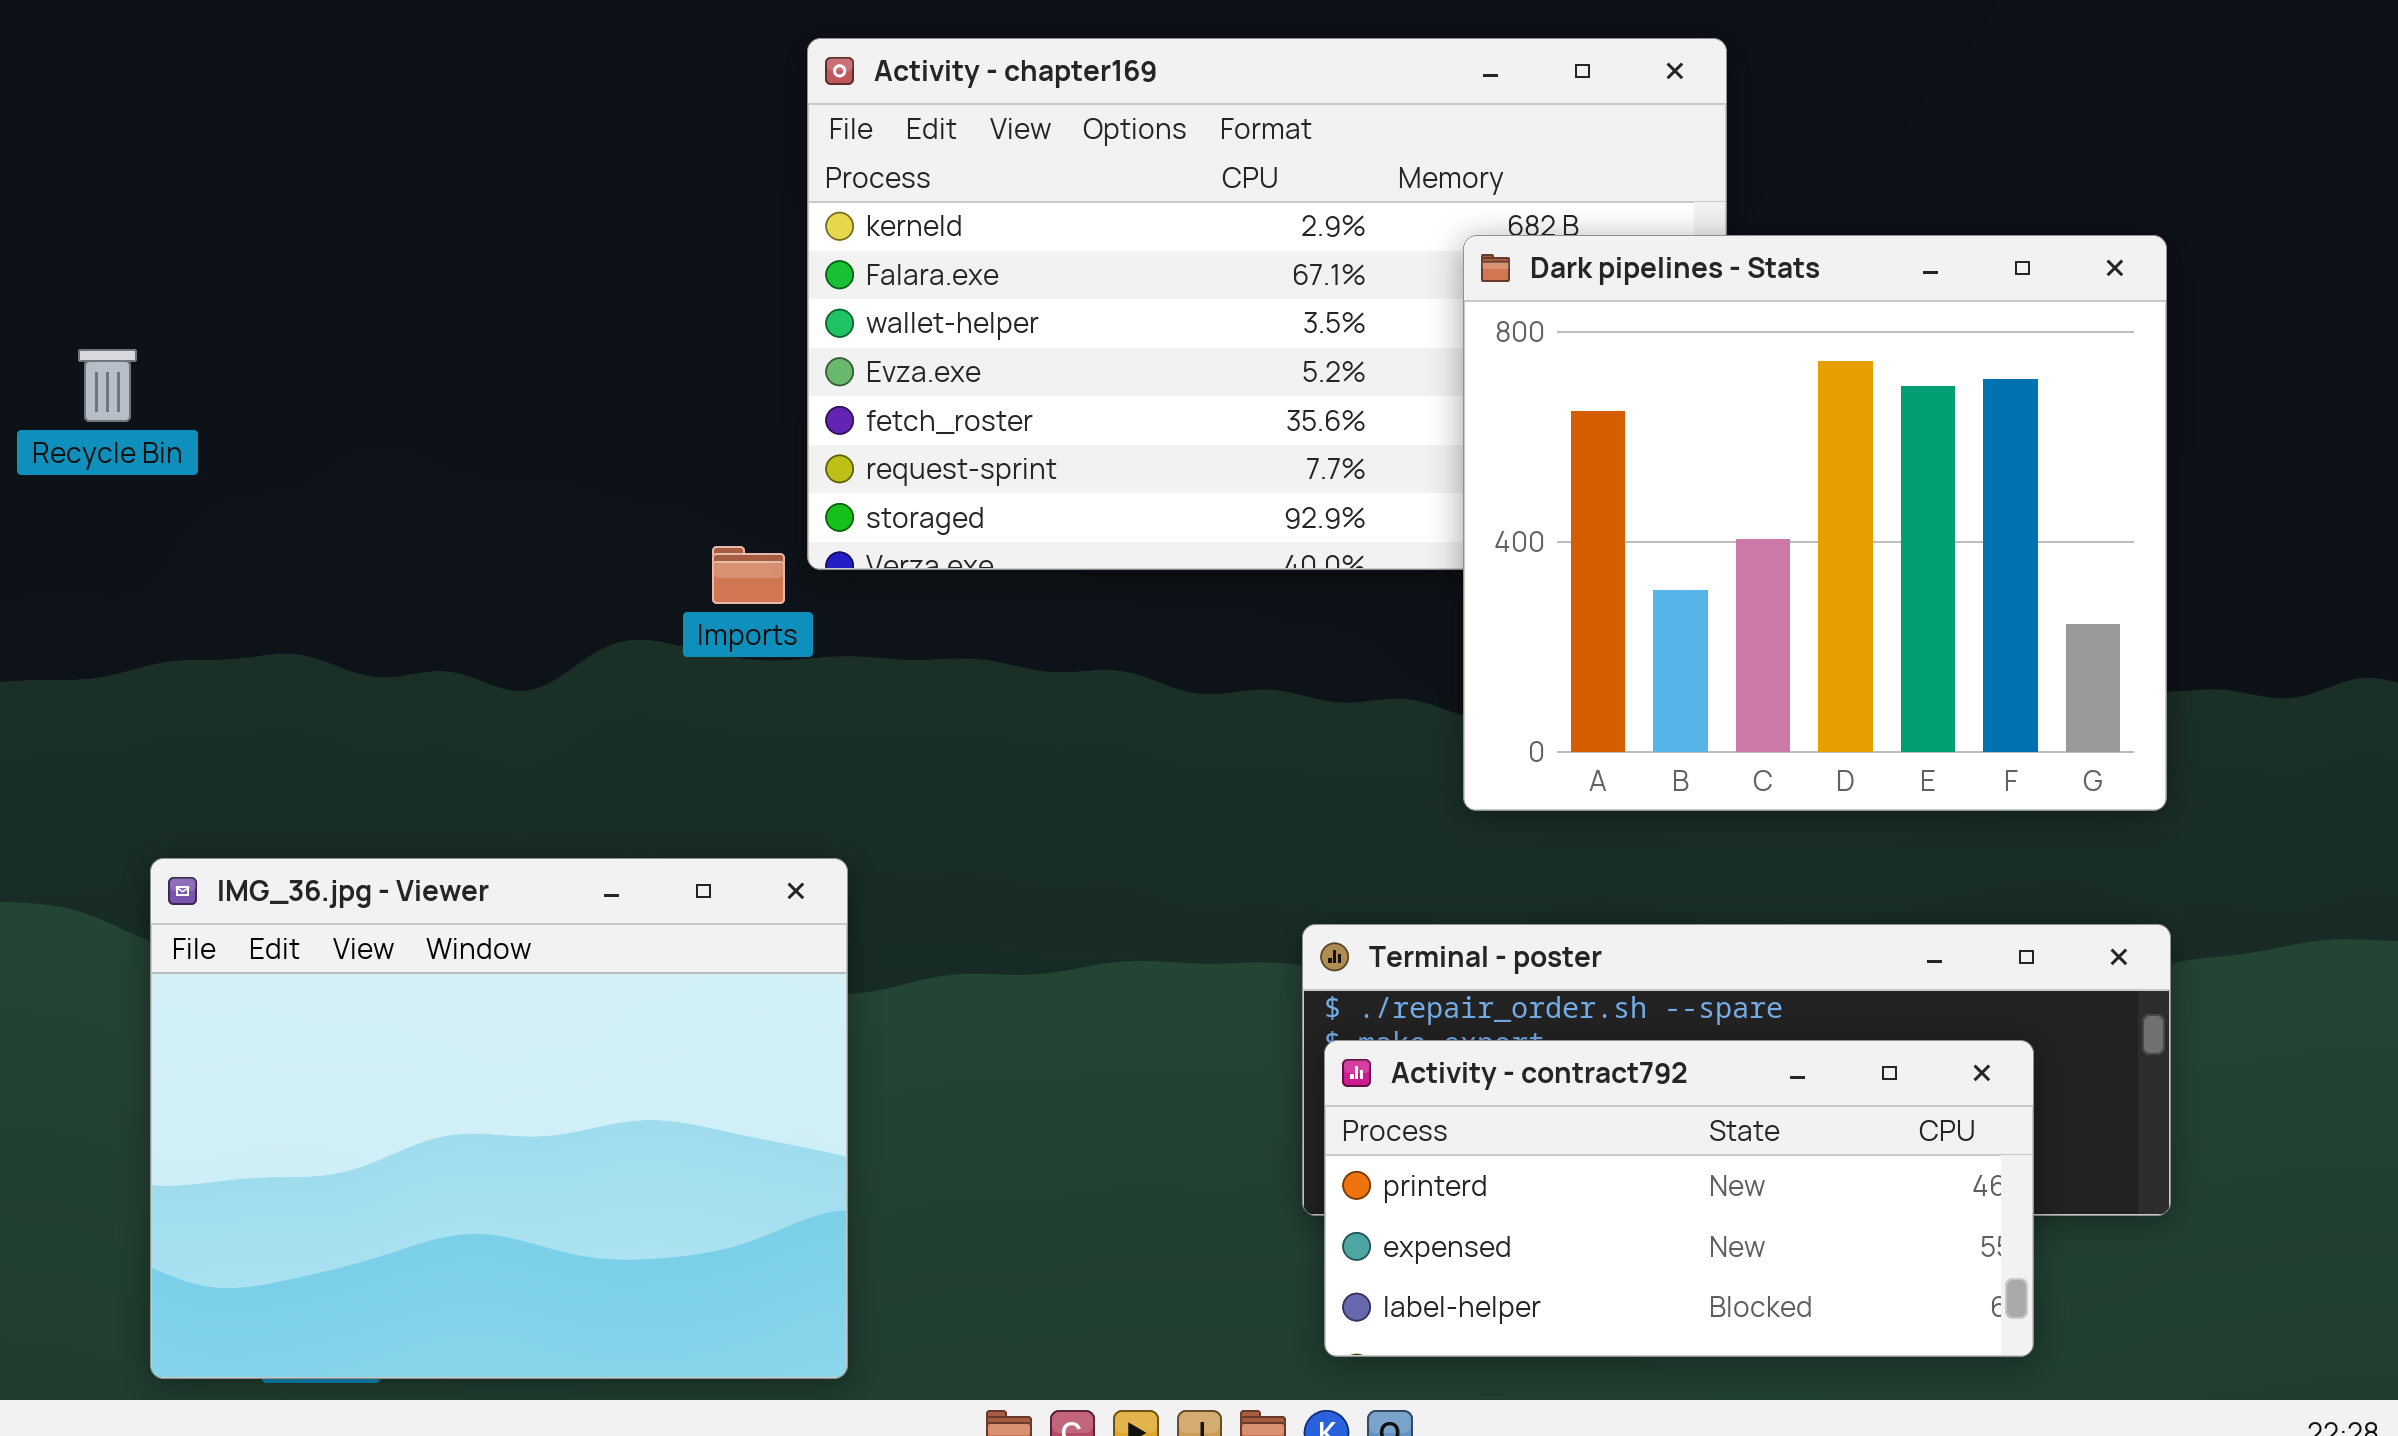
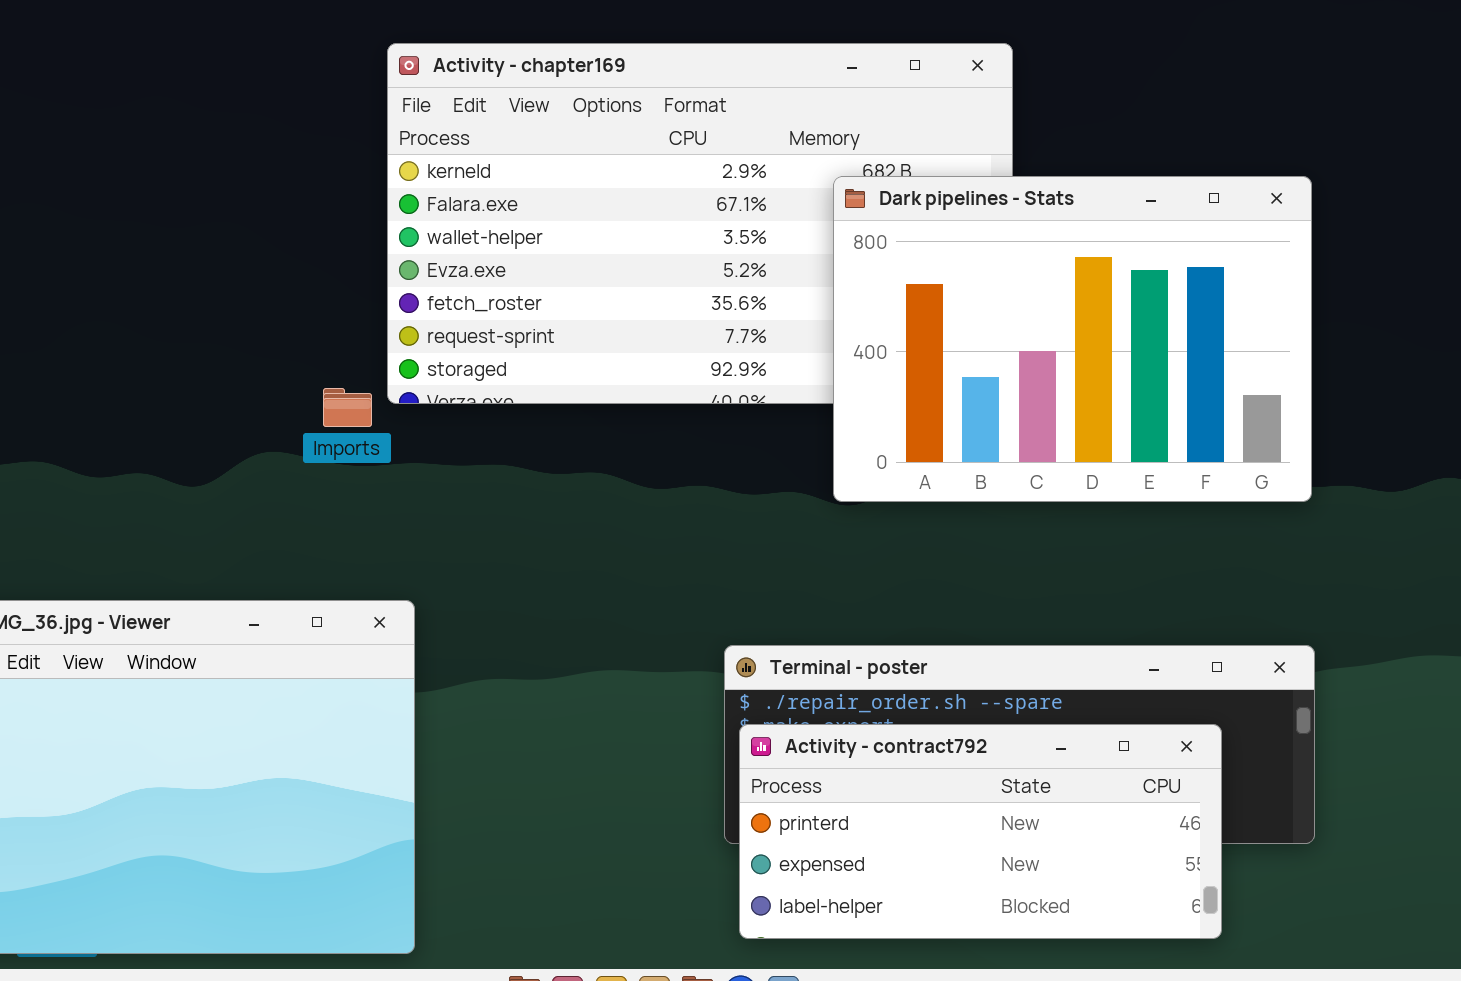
Dark pipelines - Stats: [1463,235,2167,811] -> [833,176,1312,502], resized

